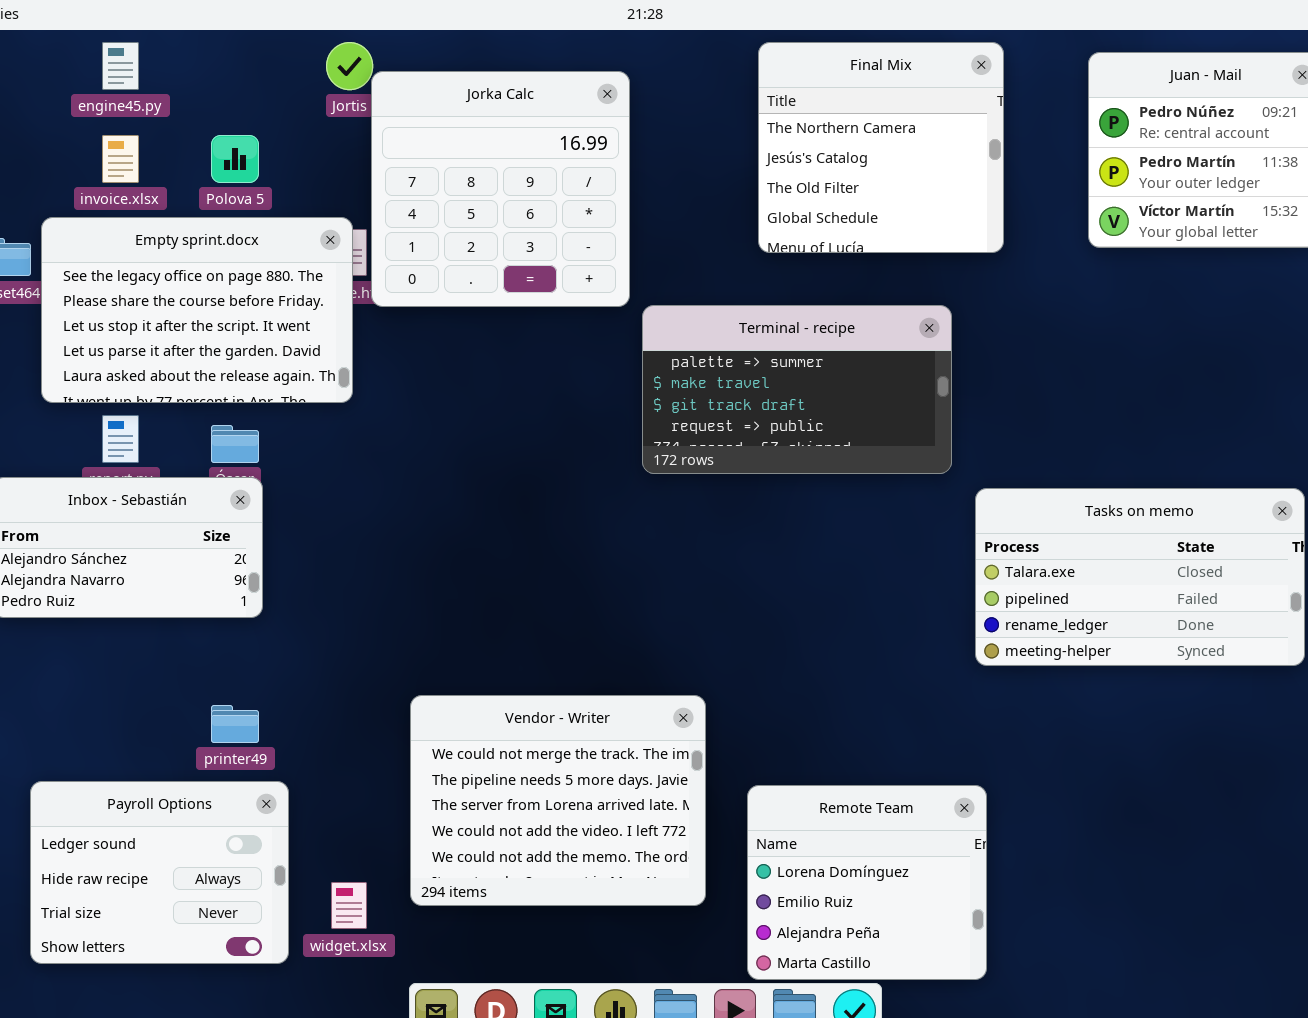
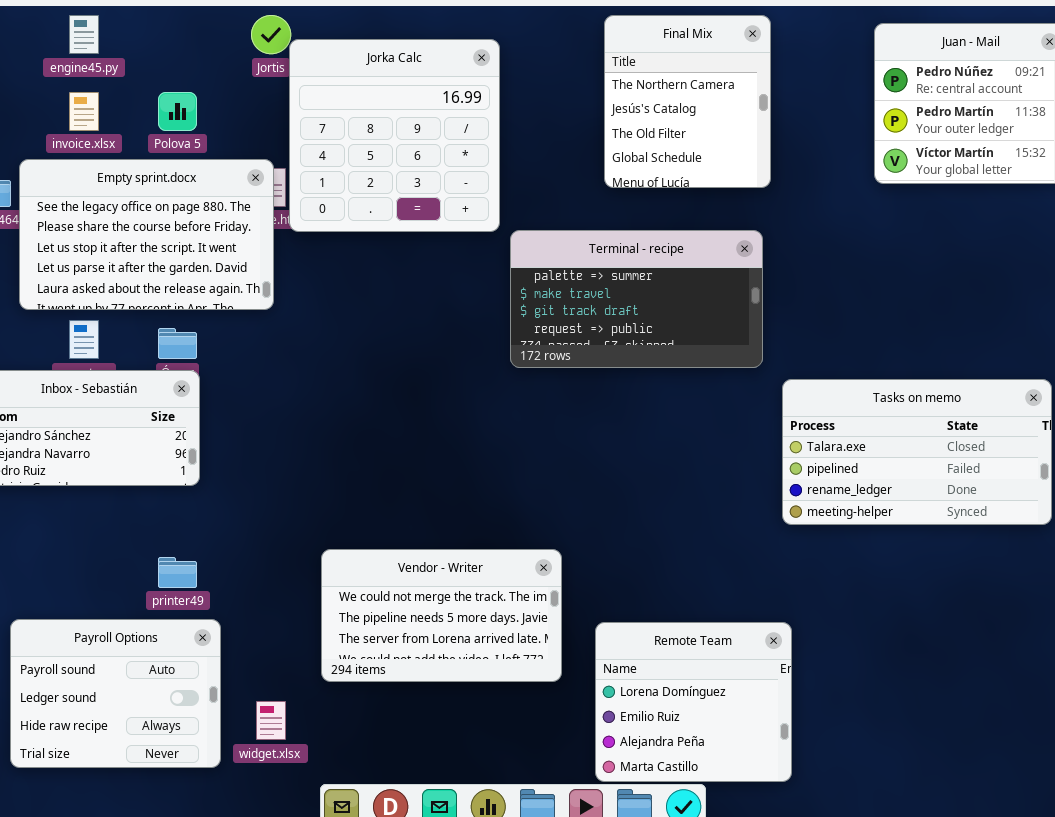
Final Mix: [758,42,1004,253] -> [604,15,771,188], resized
Vendor - Writer: [410,695,706,906] -> [321,549,562,682], resized
Payroll Options: [30,781,289,964] -> [10,619,221,768], scrolled up 1 row

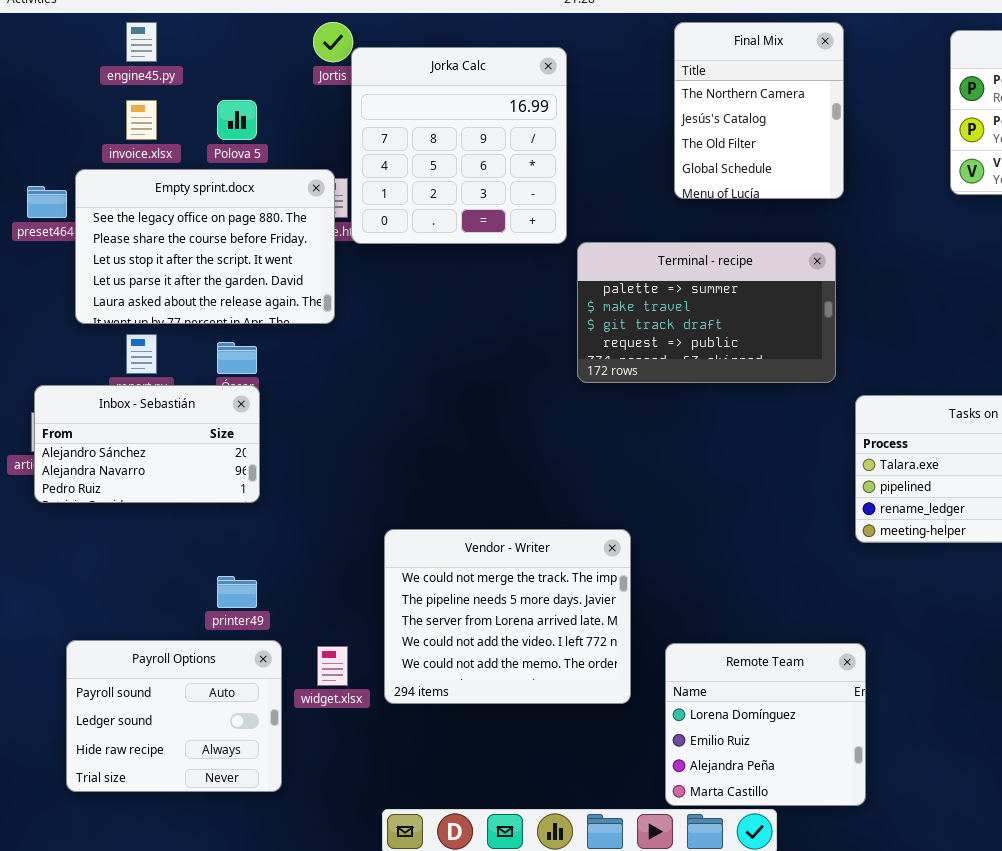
Vendor - Writer: [321,549,562,682] -> [384,529,631,704], resized
widget.xlsx: [256,701,286,740] -> [317,646,348,686], moved

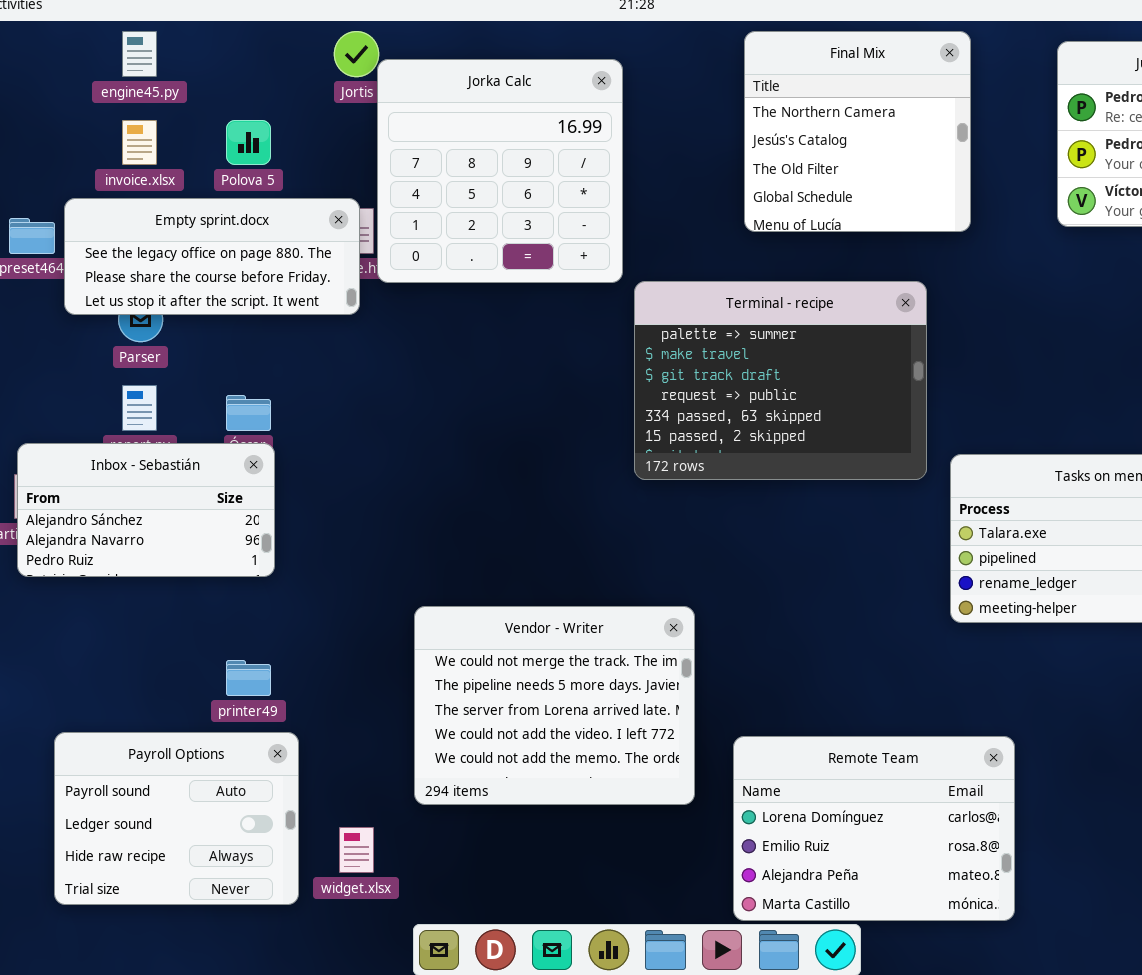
Final Mix: [674,22,844,199] -> [744,31,971,232], resized
Empty sprint.docx: [75,169,335,324] -> [64,198,360,315], resized
Terminal - recipe: [577,242,836,383] -> [634,281,927,480], resized
Remote Team: [665,643,866,806] -> [733,736,1015,921], resized
widget.xlsx: [317,646,348,686] -> [339,827,374,873], moved

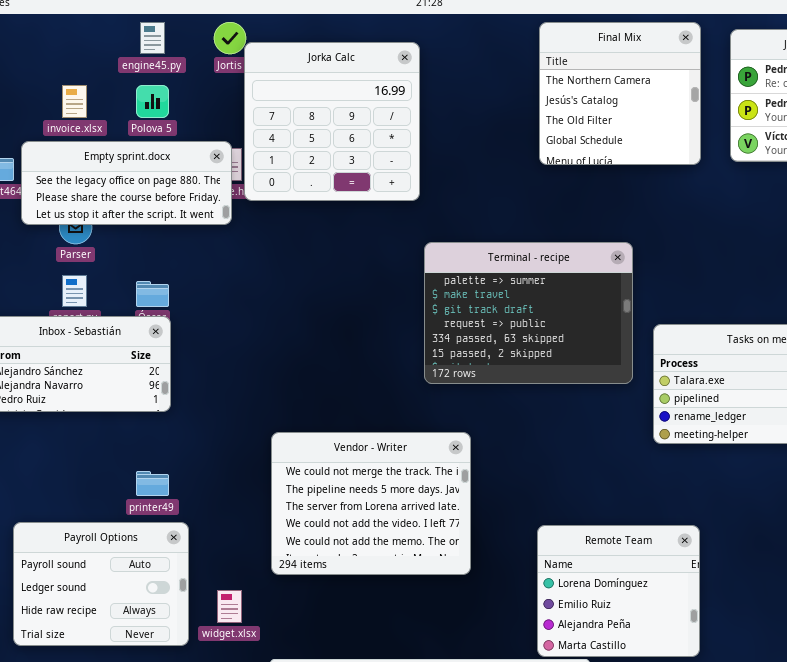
engine45.py: [122,31,157,77] -> [140,22,165,54], moved
Final Mix: [744,31,971,232] -> [539,22,701,165], moved
Terminal - recipe: [634,281,927,480] -> [424,242,633,384], moved
Remote Team: [733,736,1015,921] -> [537,525,700,657], resized

